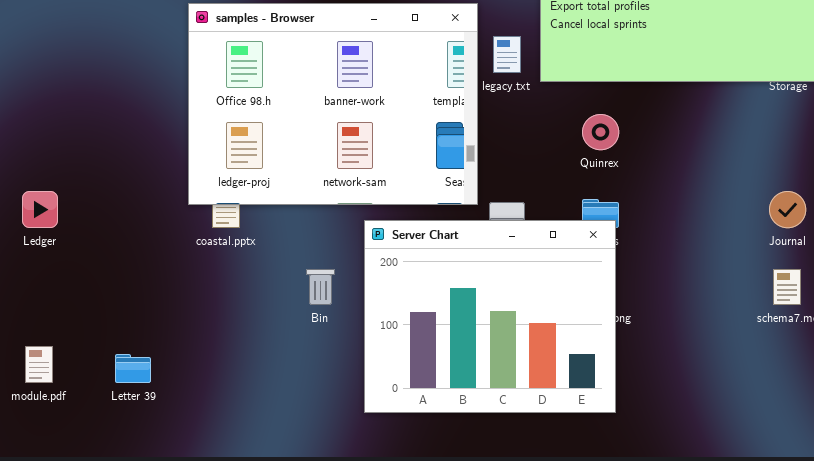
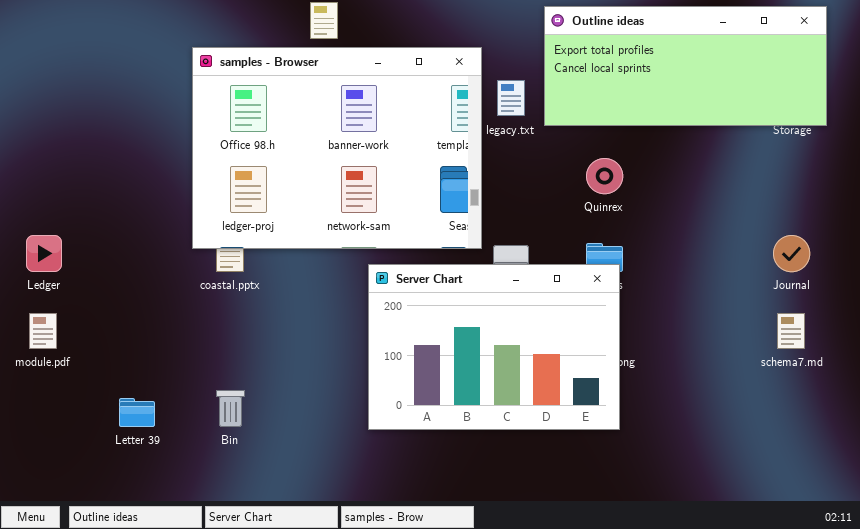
Server Chart: [364,220,616,413] -> [368,264,620,430], resized
Bin: [306,269,335,305] -> [216,390,245,427], moved
module.pdf: [25,346,53,383] -> [29,313,57,349], moved

